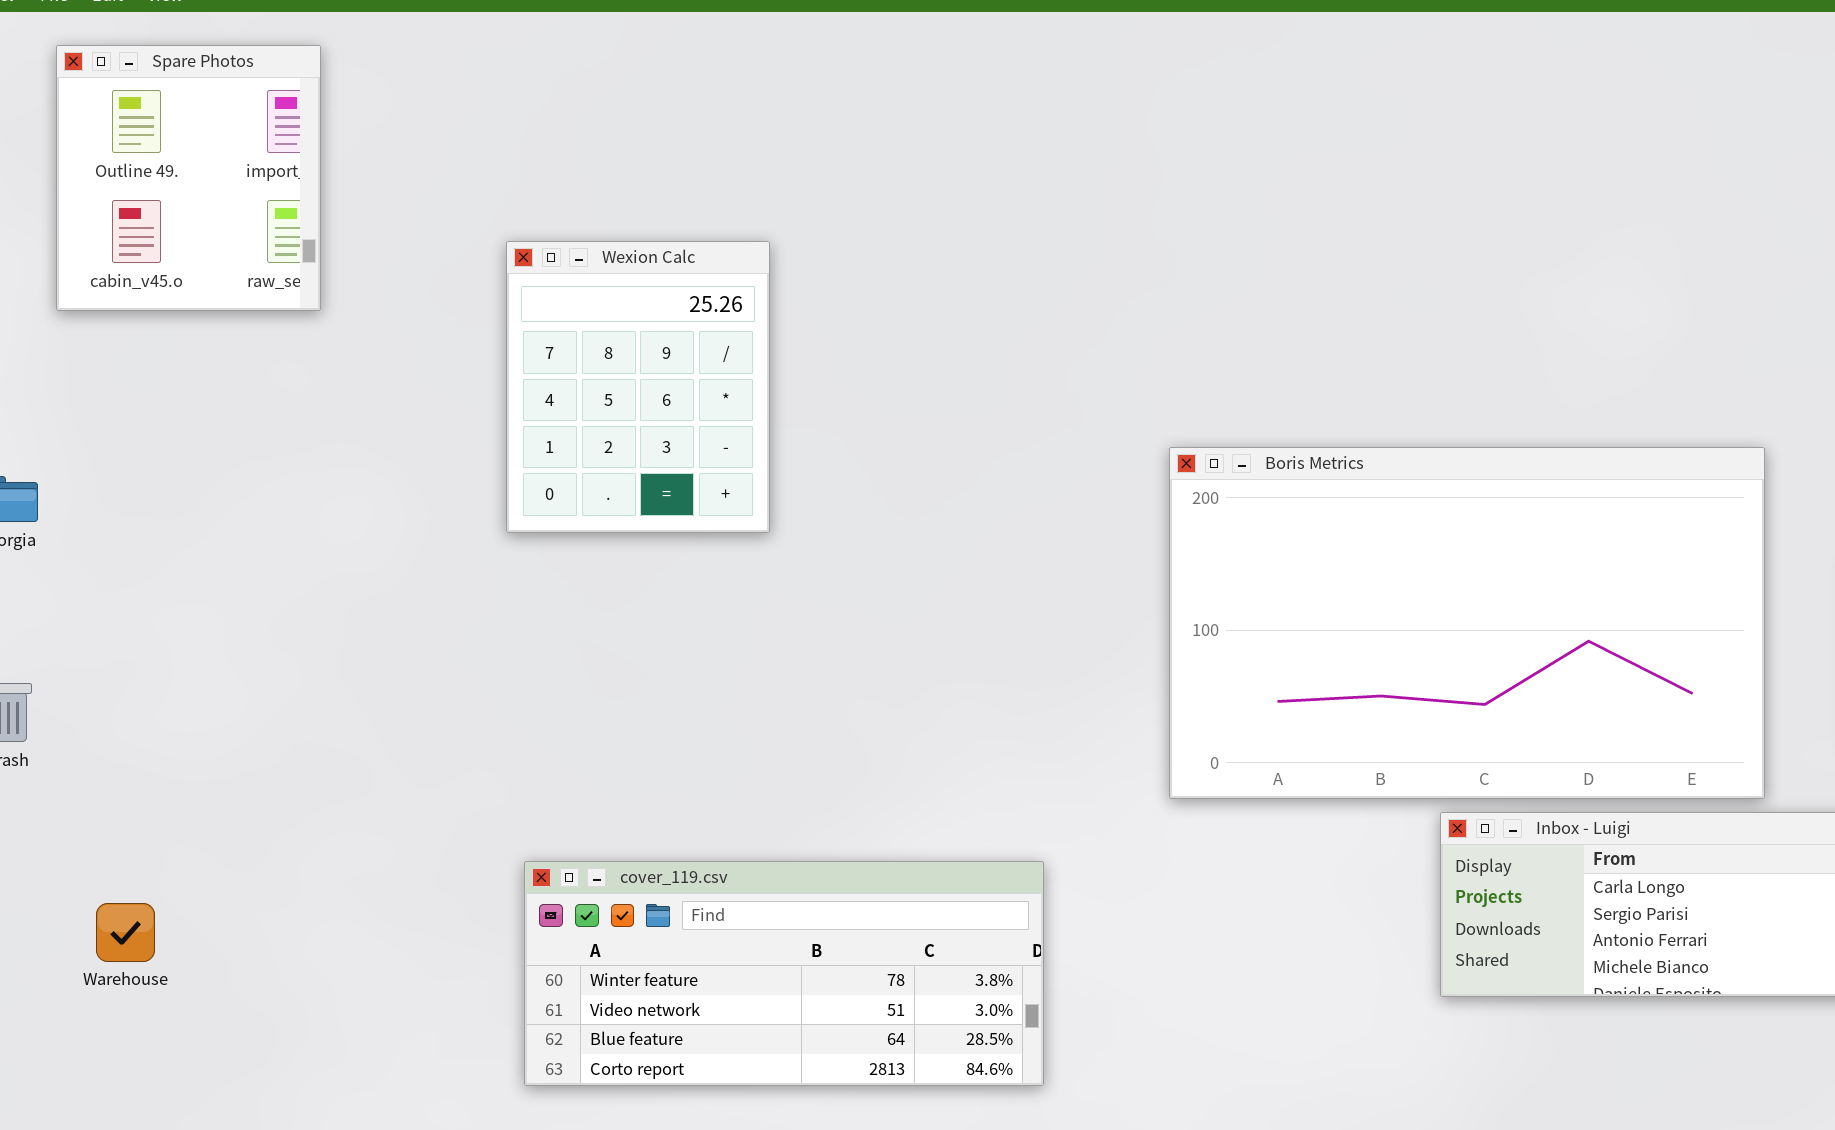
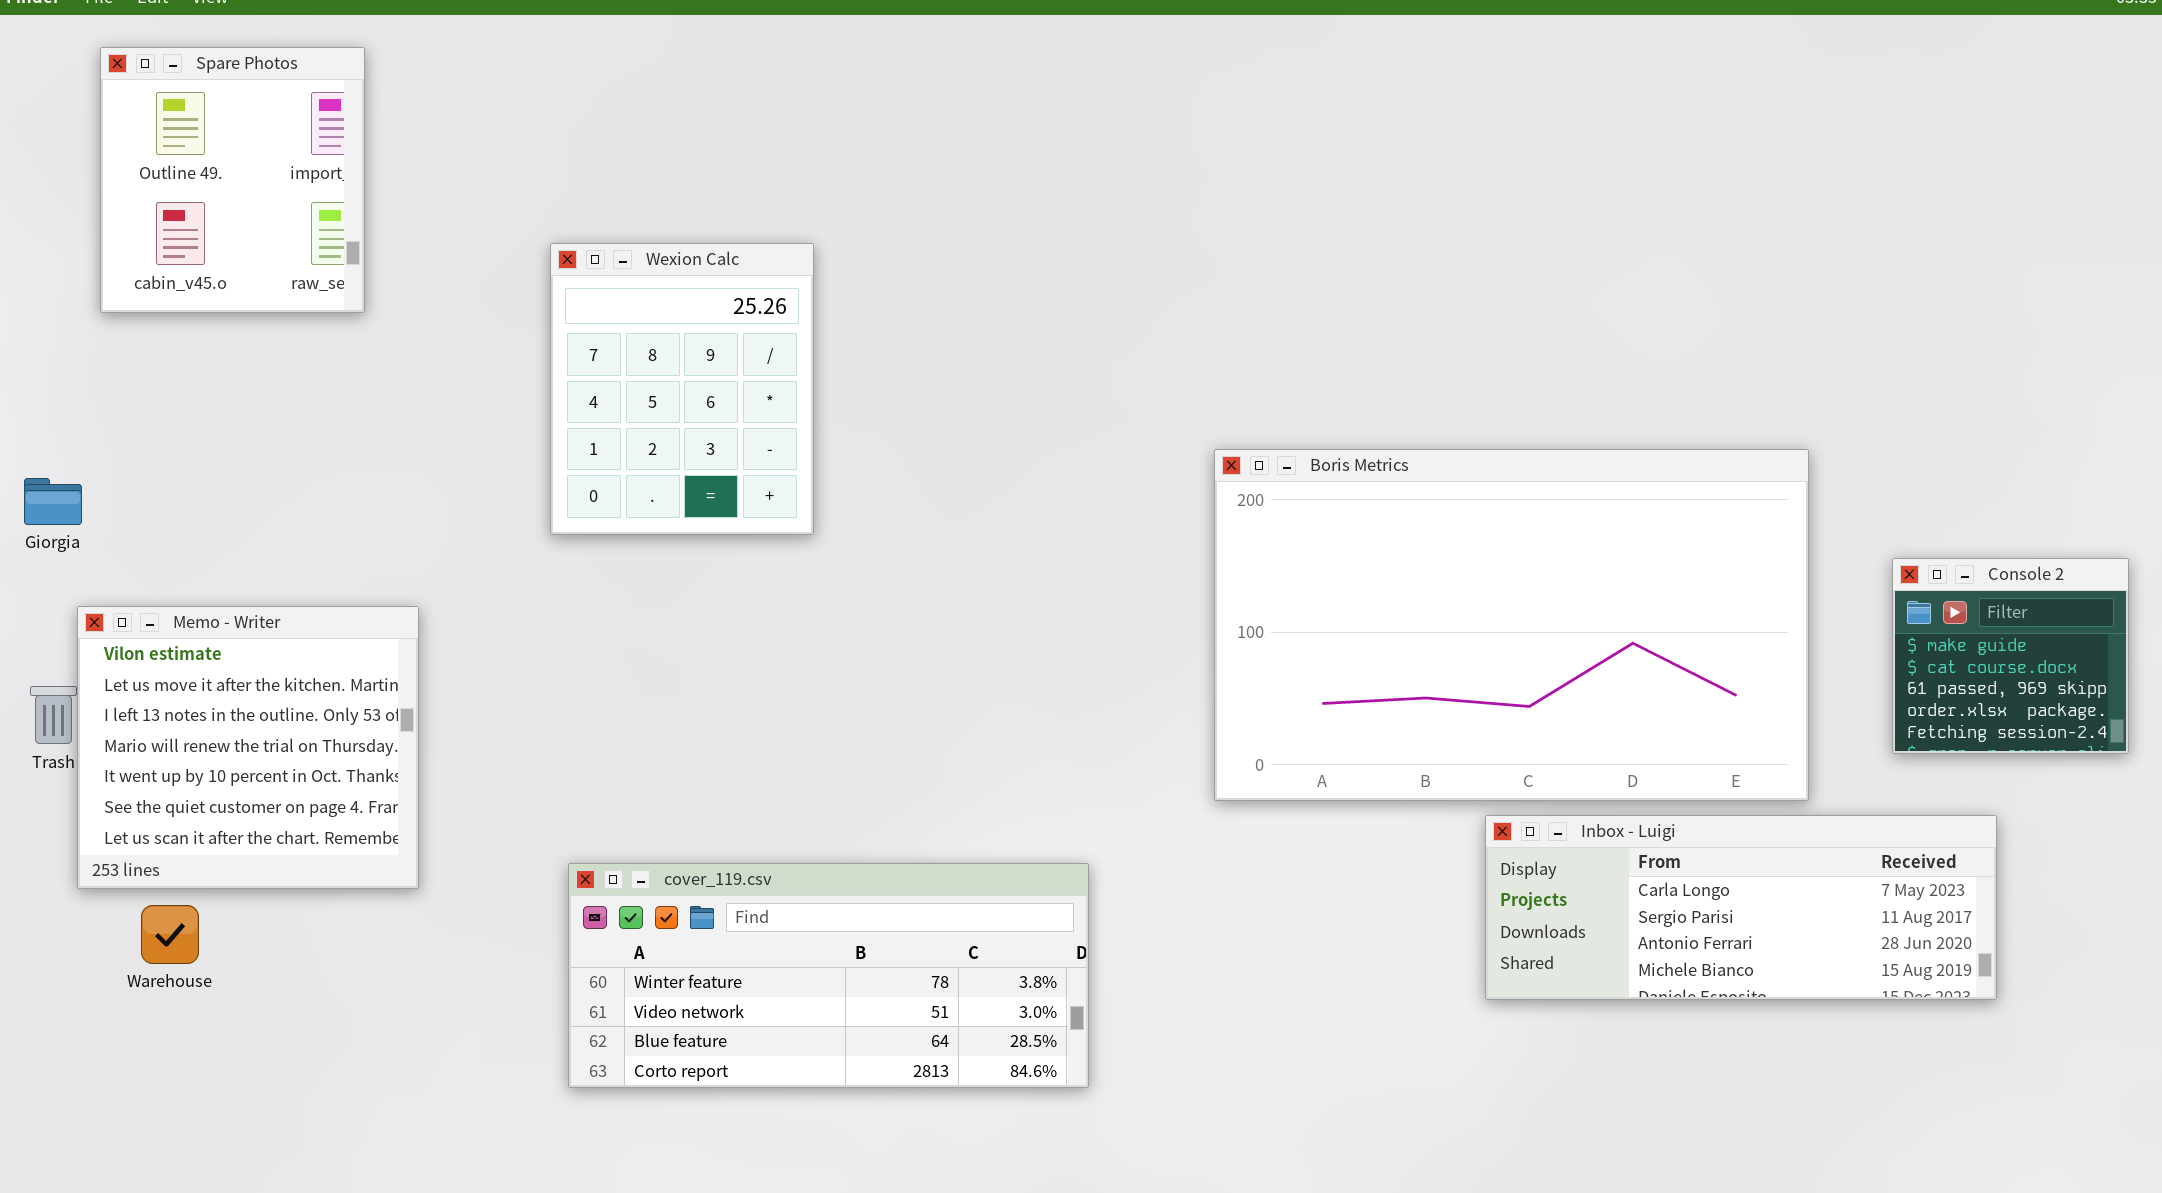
Memo - Writer: none -> [77,606,419,889], opened

